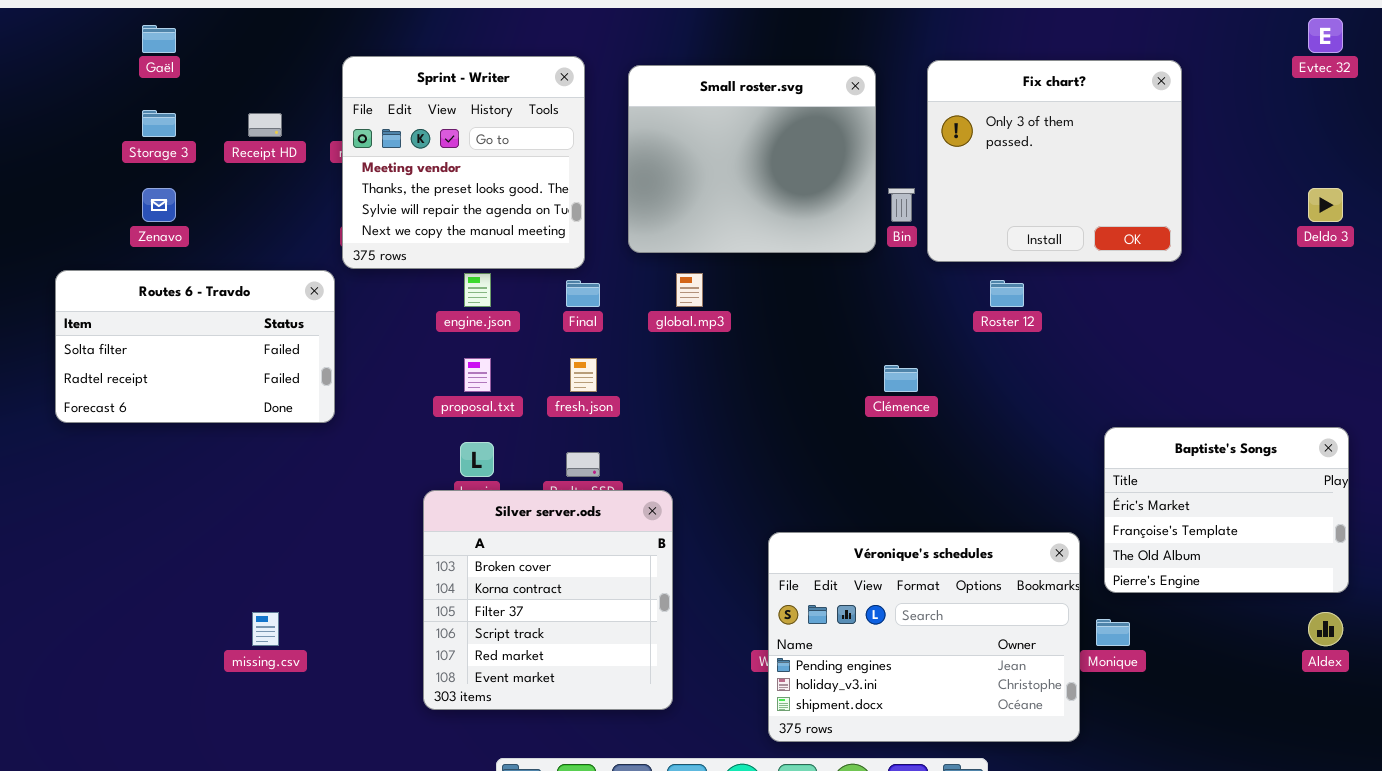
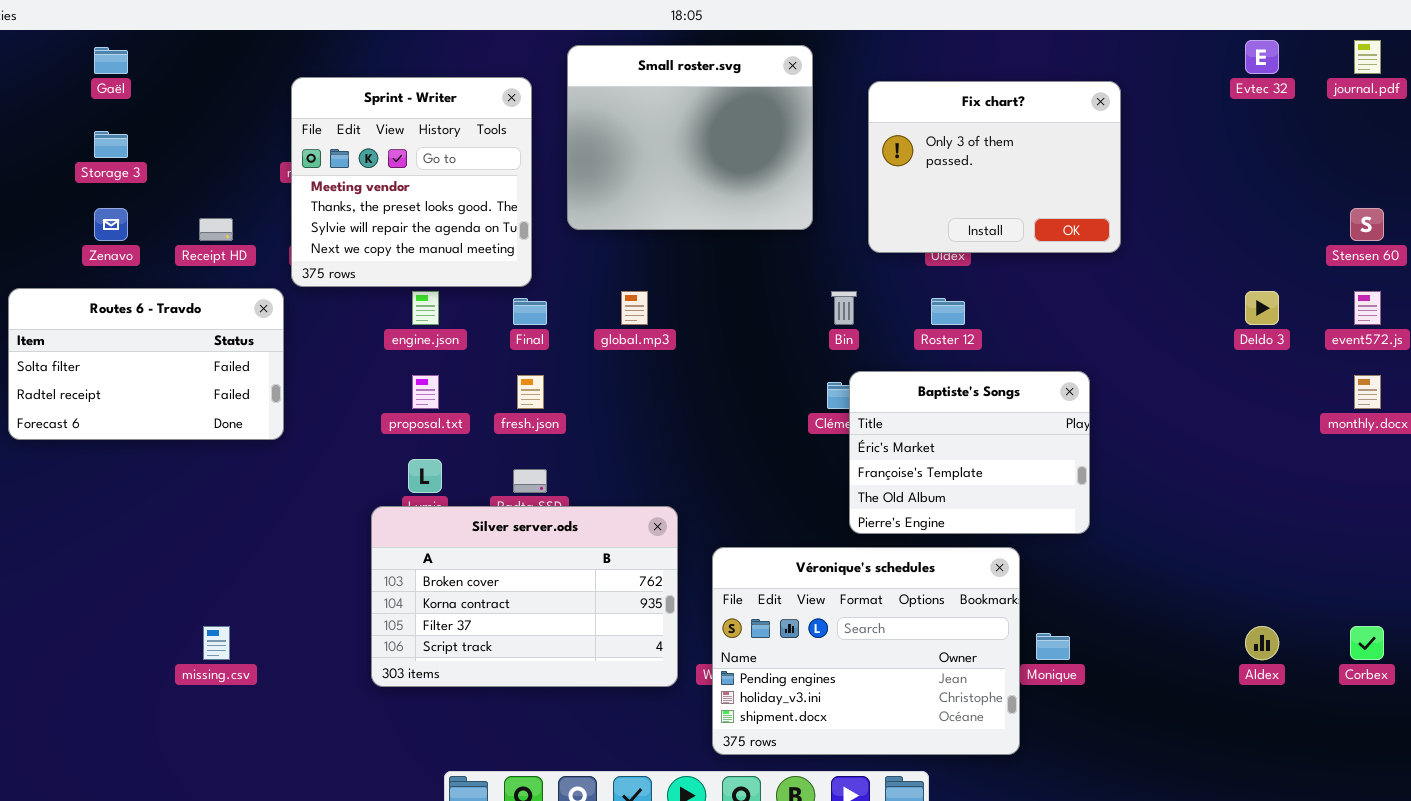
Fix chart?: [927,60,1182,262] -> [868,81,1121,253], resized
Small roster.svg: [628,65,876,253] -> [567,45,813,230], moved
Receipt HD: [248,113,282,137] -> [199,218,233,241], moved
Bin: [888,188,915,222] -> [831,291,857,325], moved
Deldo 3: [1308,188,1343,222] -> [1245,291,1279,325], moved
Baptiste's Songs: [1104,427,1349,593] -> [849,371,1090,534], moved
Silver server.ods: [423,490,673,710] -> [371,506,678,687], resized

